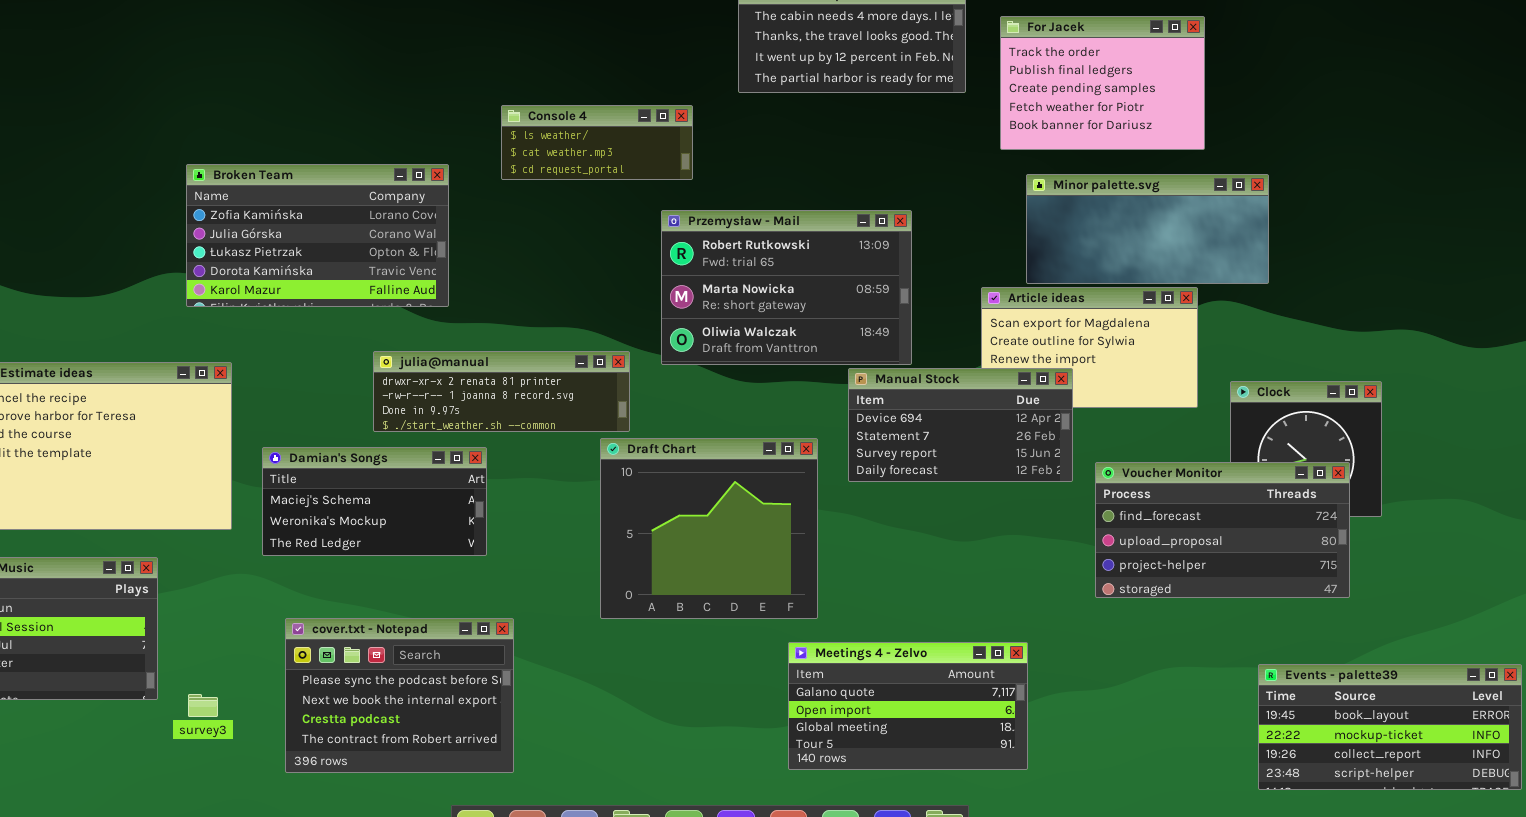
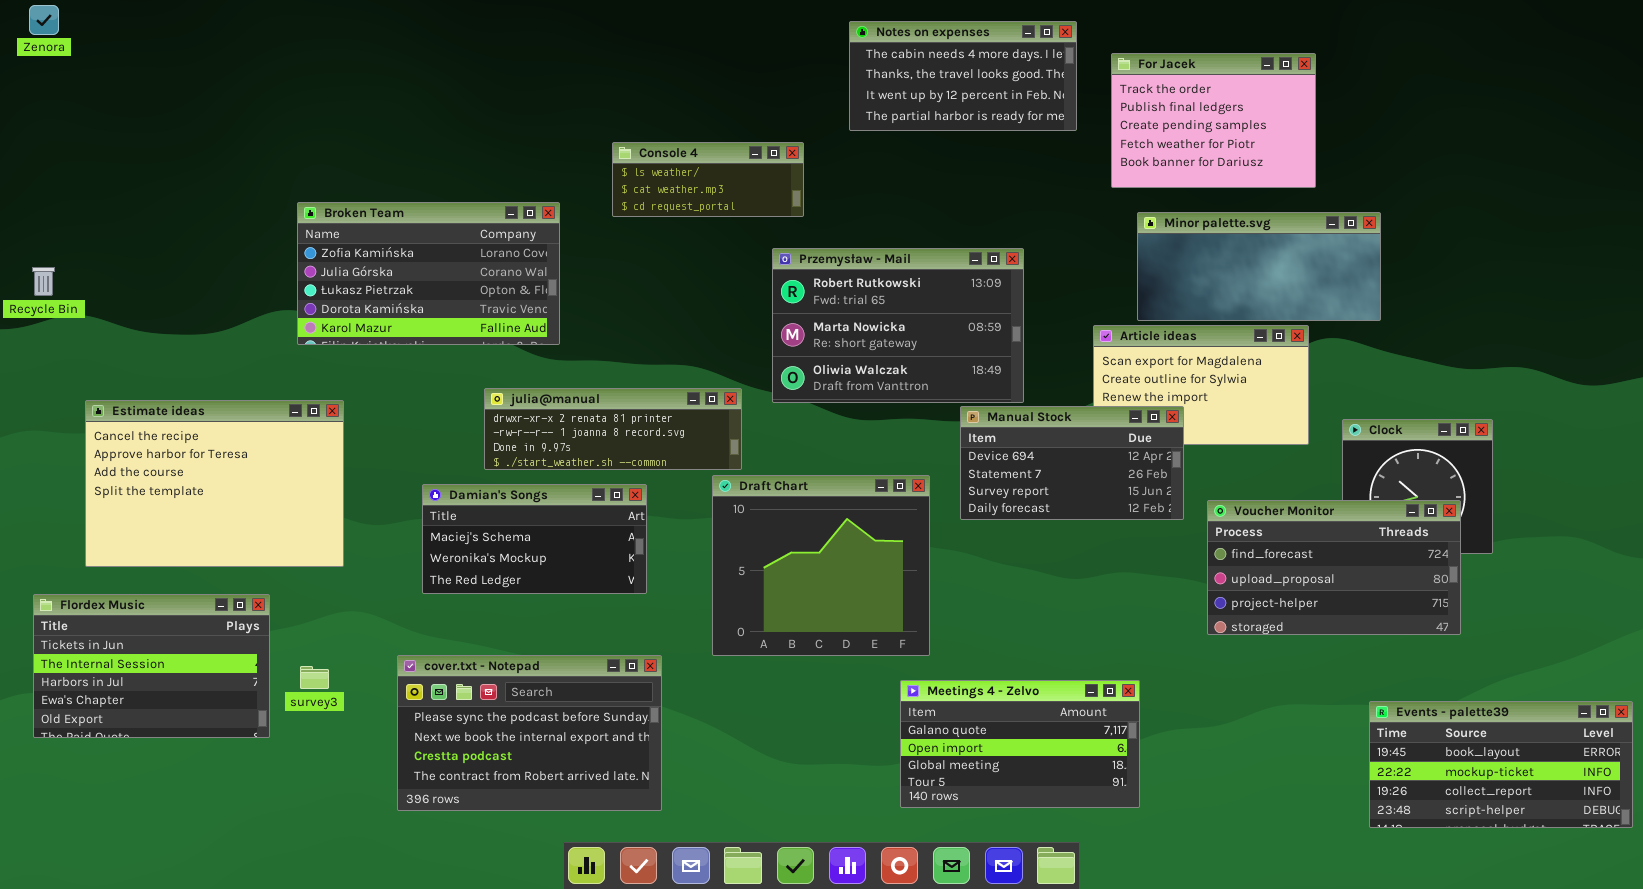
Damian's Songs: [262,447,487,556] -> [422,484,647,594], moved
cover.txt - Notepad: [285,618,514,773] -> [397,655,662,811], resized
survey3: [188,694,218,717] -> [300,666,329,689], moved

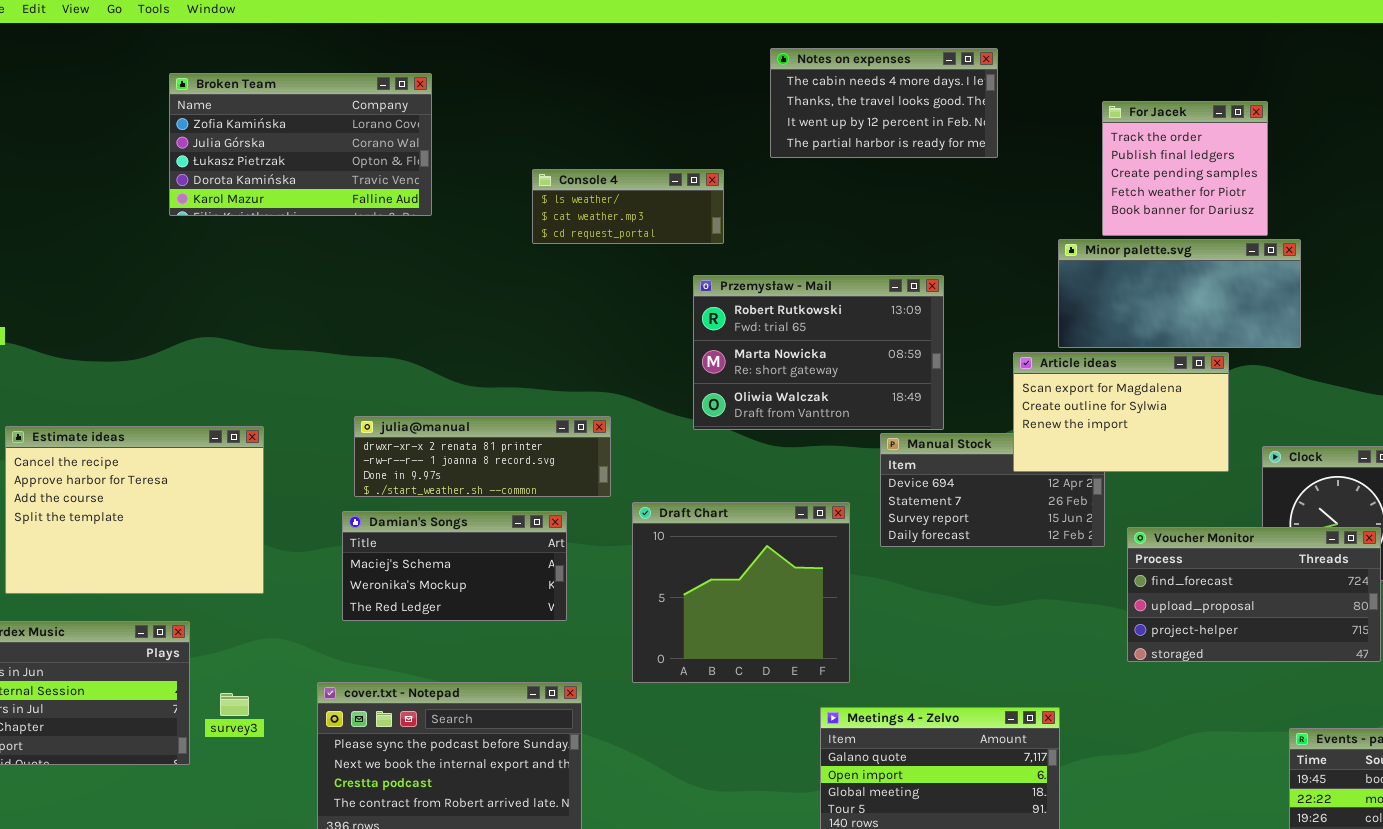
For Jacek: [1111,53,1316,188] -> [1102,101,1268,236], moved, resized
Broken Team: [297,202,560,345] -> [169,73,432,216], moved
Article ideas: [1093,325,1309,445] -> [1013,352,1229,472], raised
julia@manual: [484,388,742,470] -> [354,416,611,497], moved

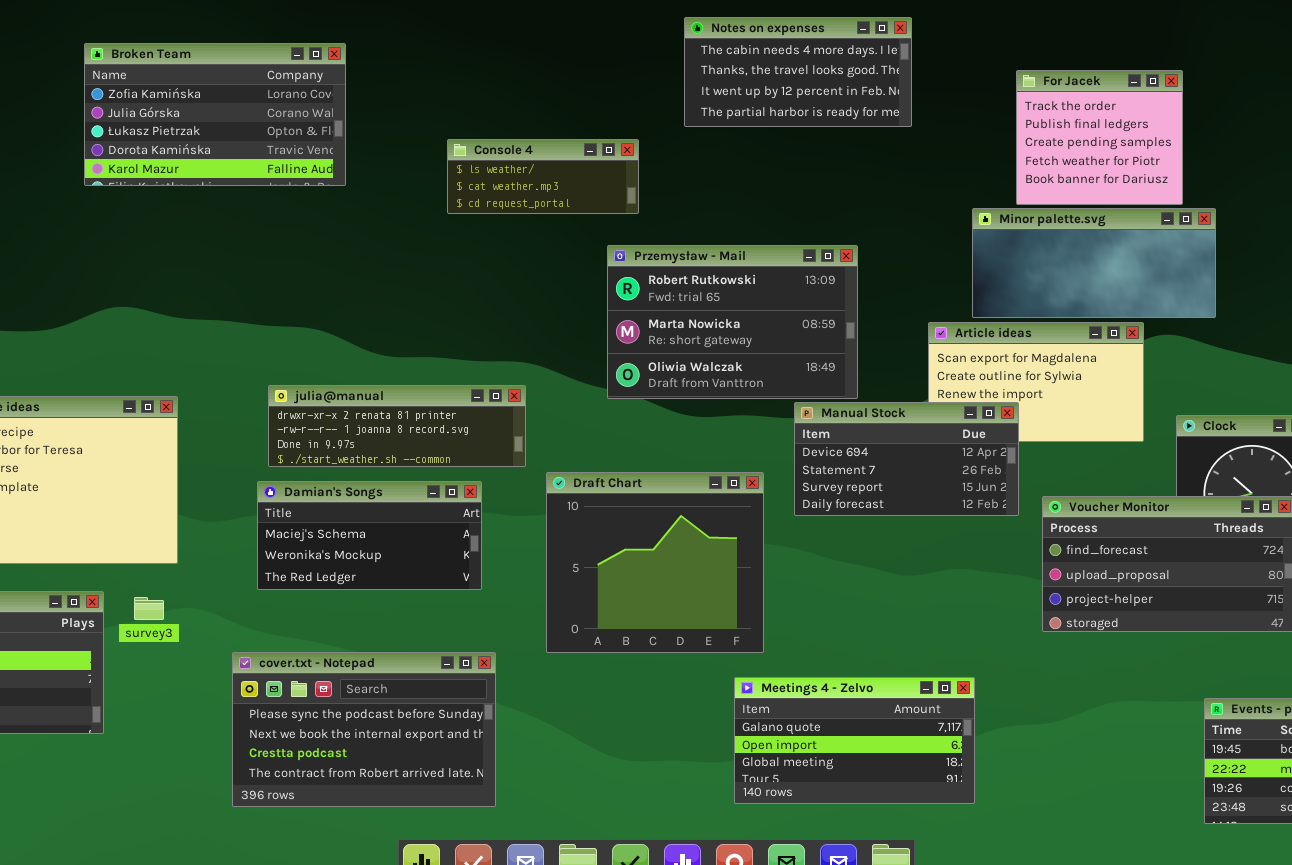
Manual Stock: [880,433,1105,547] -> [794,402,1019,516], raised
survey3: [220,693,249,716] -> [134,597,164,620], moved

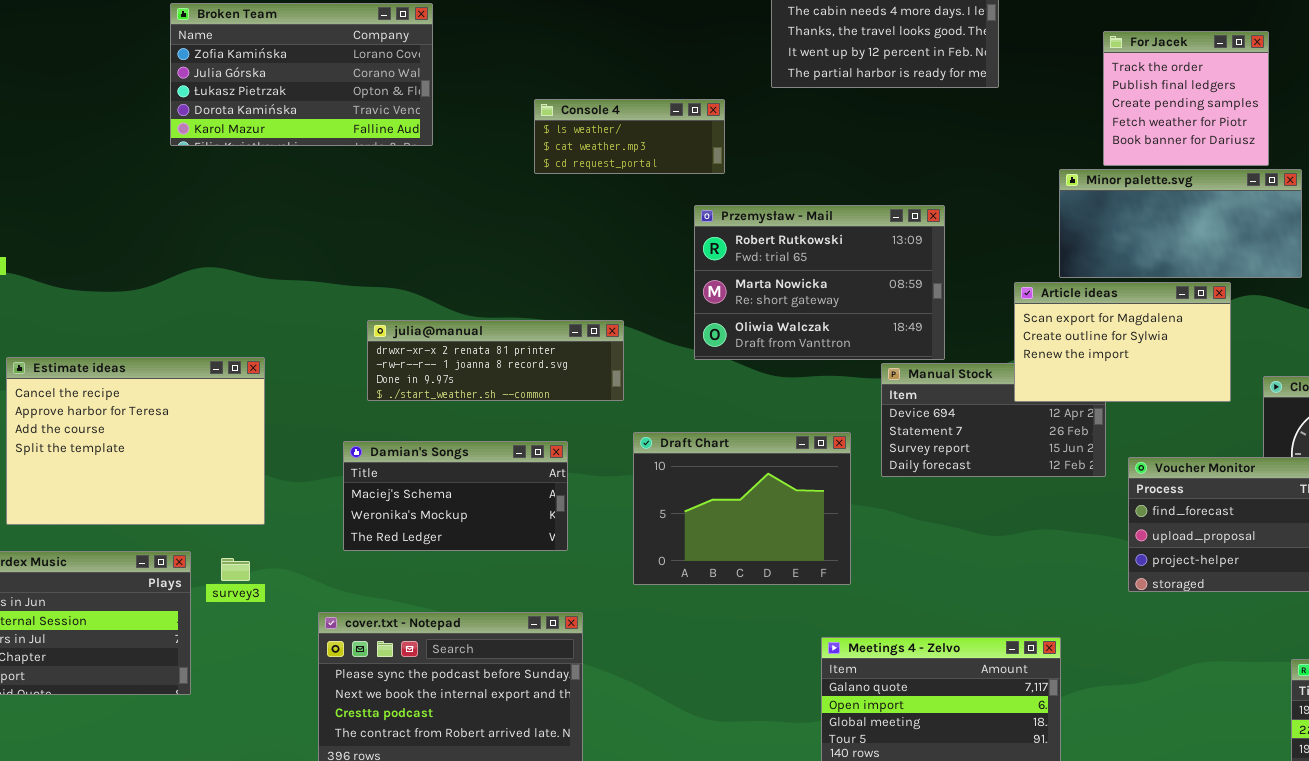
Article ideas: [928,322,1144,442] -> [1014,282,1231,402], raised
julia@manual: [268,385,526,467] -> [367,320,624,401], moved
Draft Chart: [546,472,764,653] -> [633,432,851,585], resized

